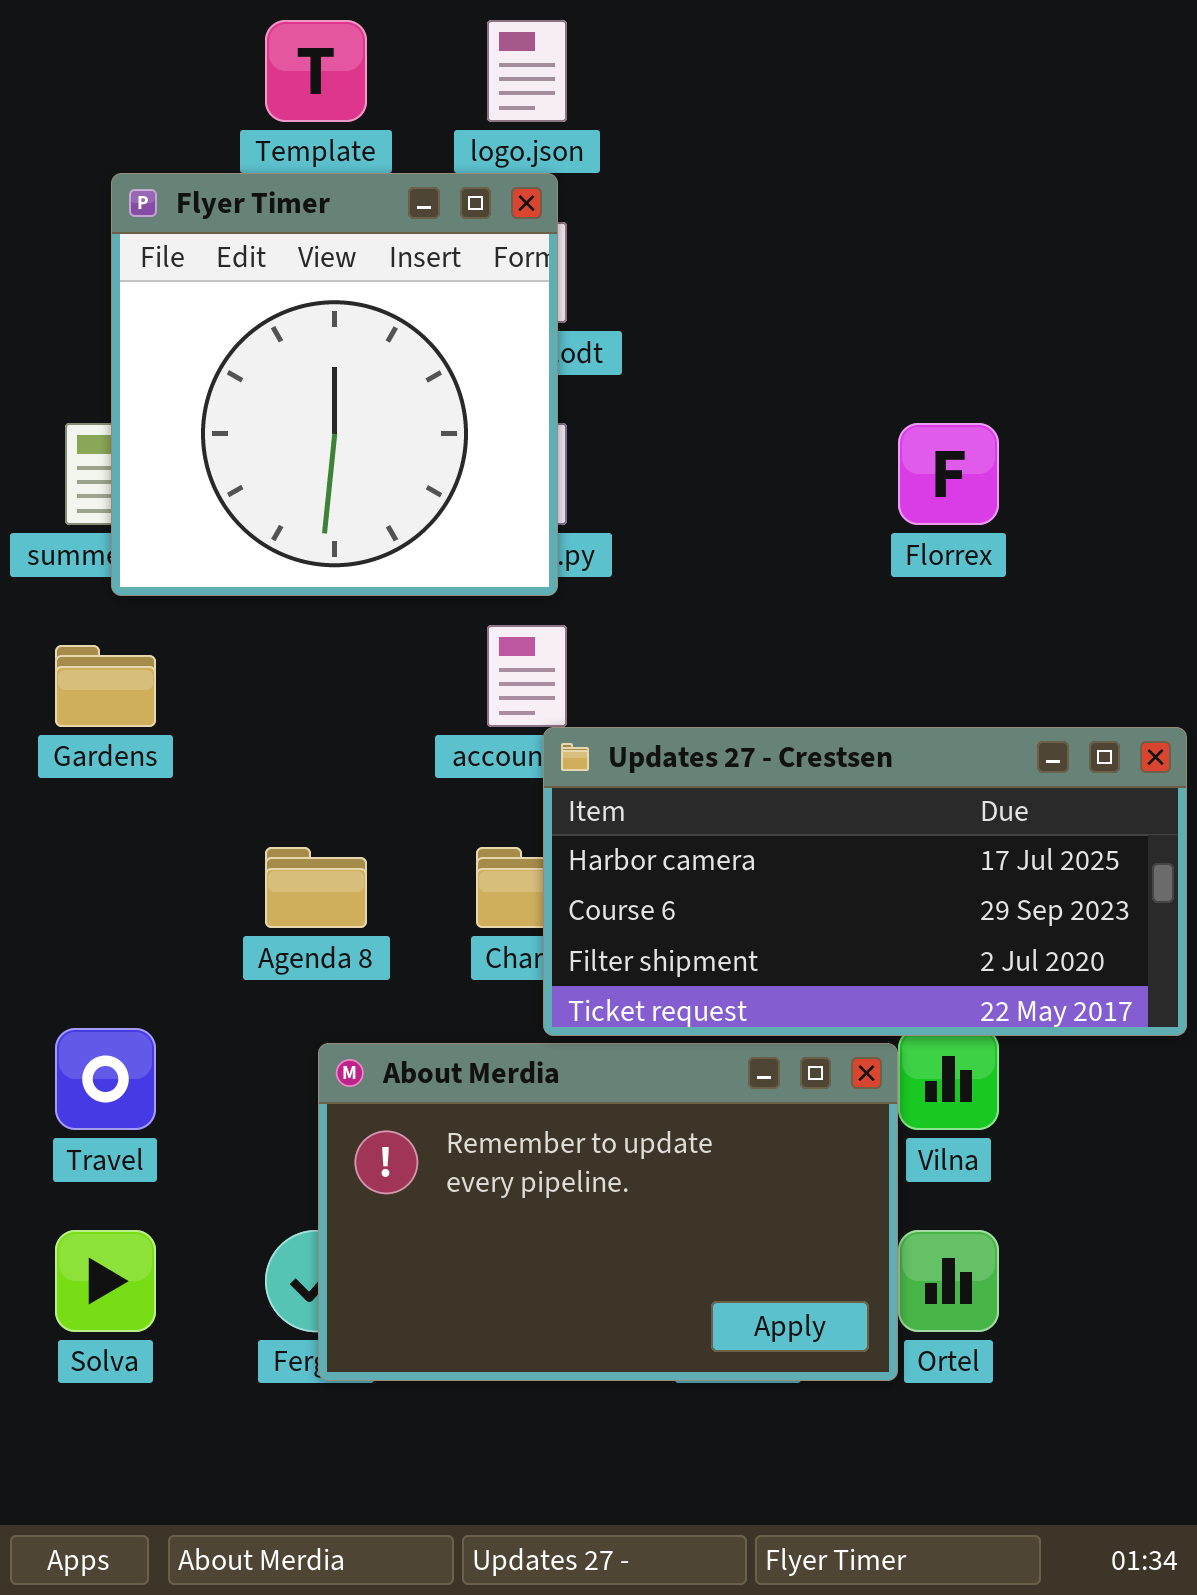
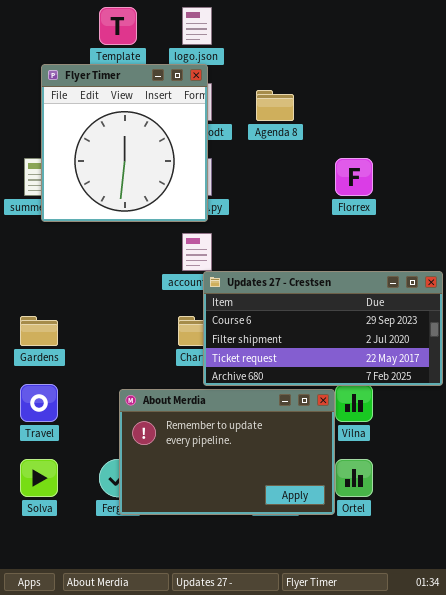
Gardens: [55,645,156,727] -> [20,316,58,346], moved
Updates 27 - Crestsen: [543,727,1187,1036] -> [203,271,443,386], scrolled down 1 row
Agenda 8: [265,847,367,928] -> [256,90,294,121], moved

